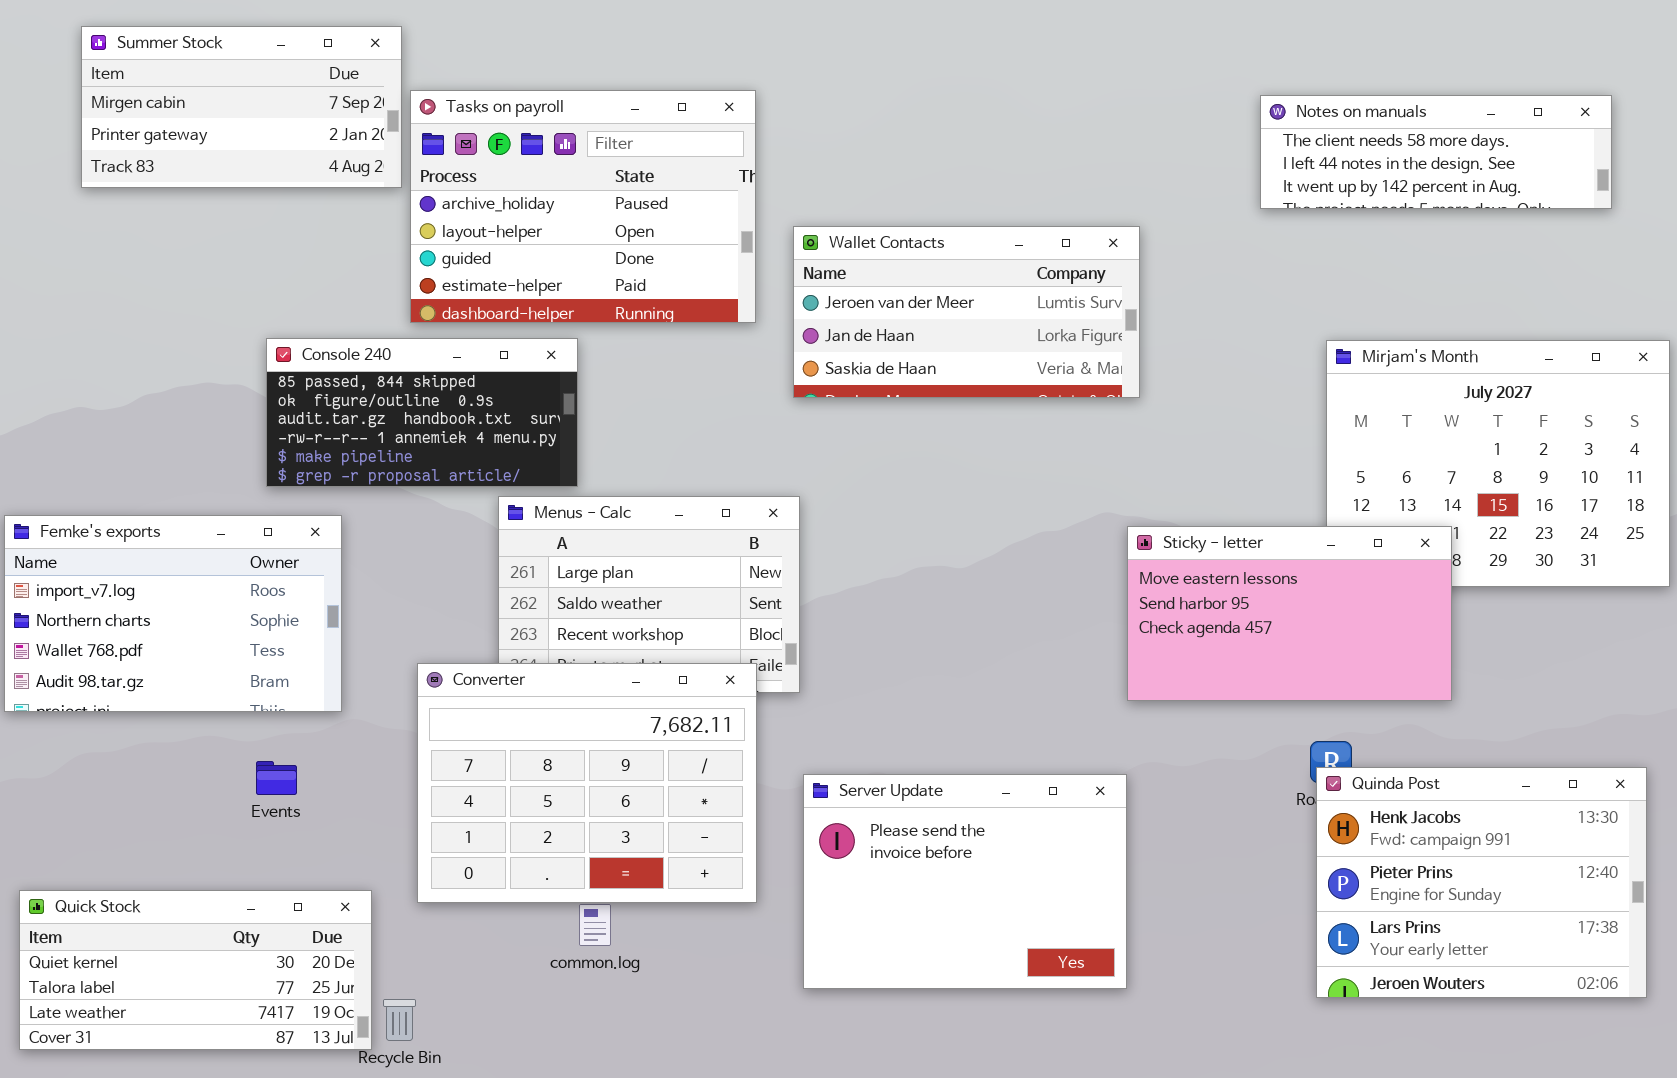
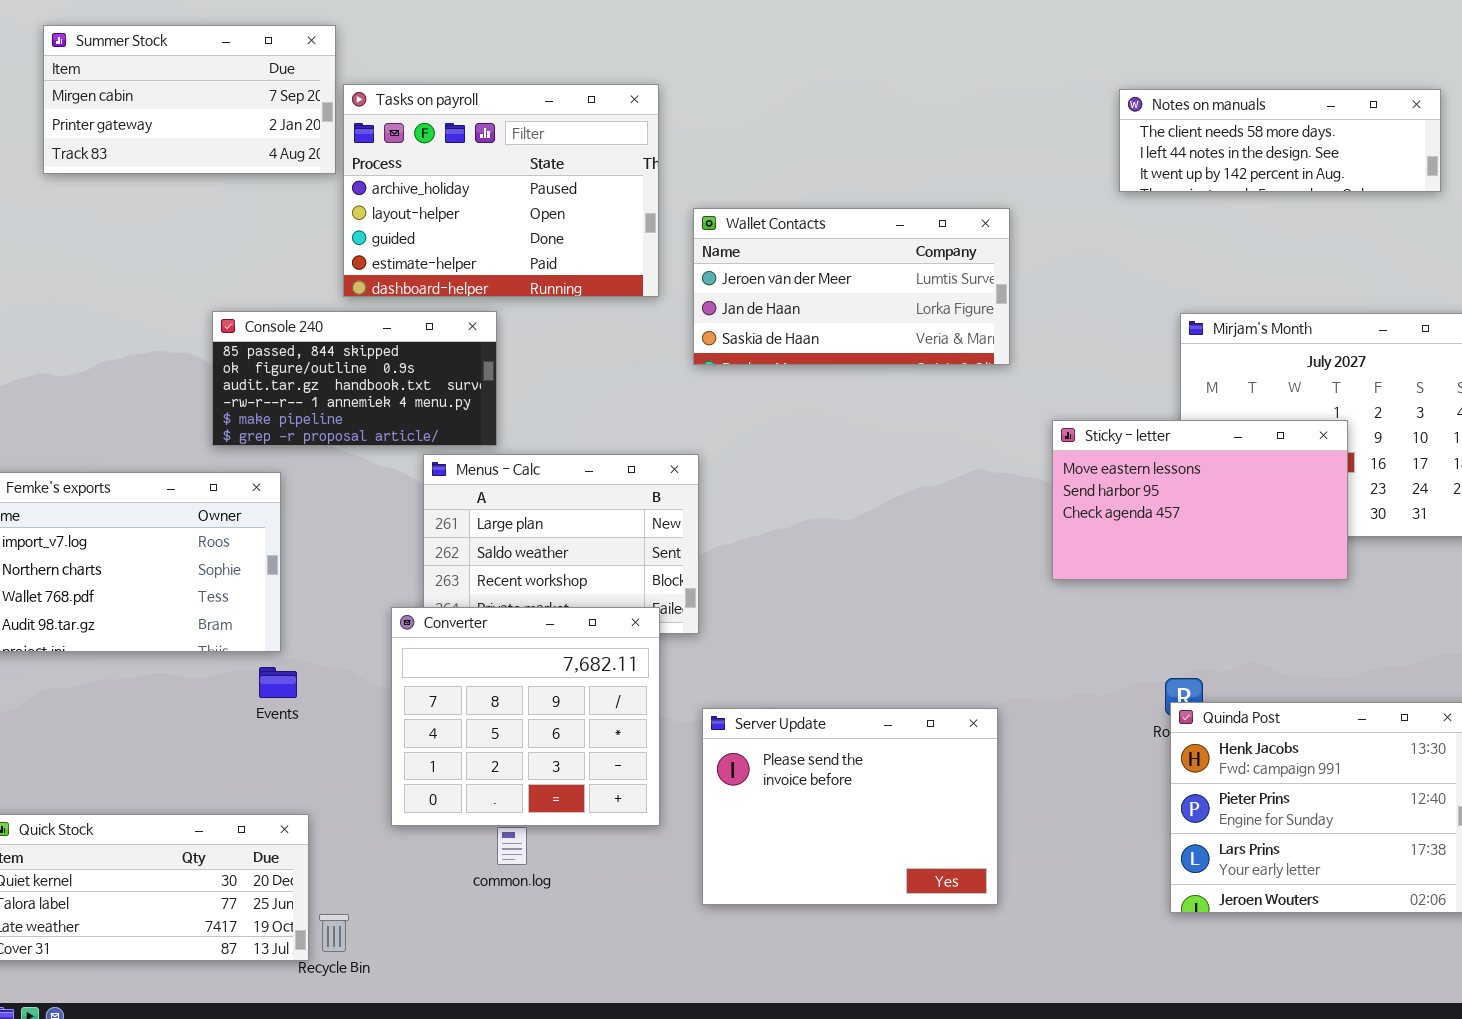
Sticky - letter: [1127,526,1452,701] -> [1052,420,1348,580], moved
Converter: [417,663,757,903] -> [391,607,660,826], resized
Events: [256,761,297,795] -> [259,667,297,698], moved

